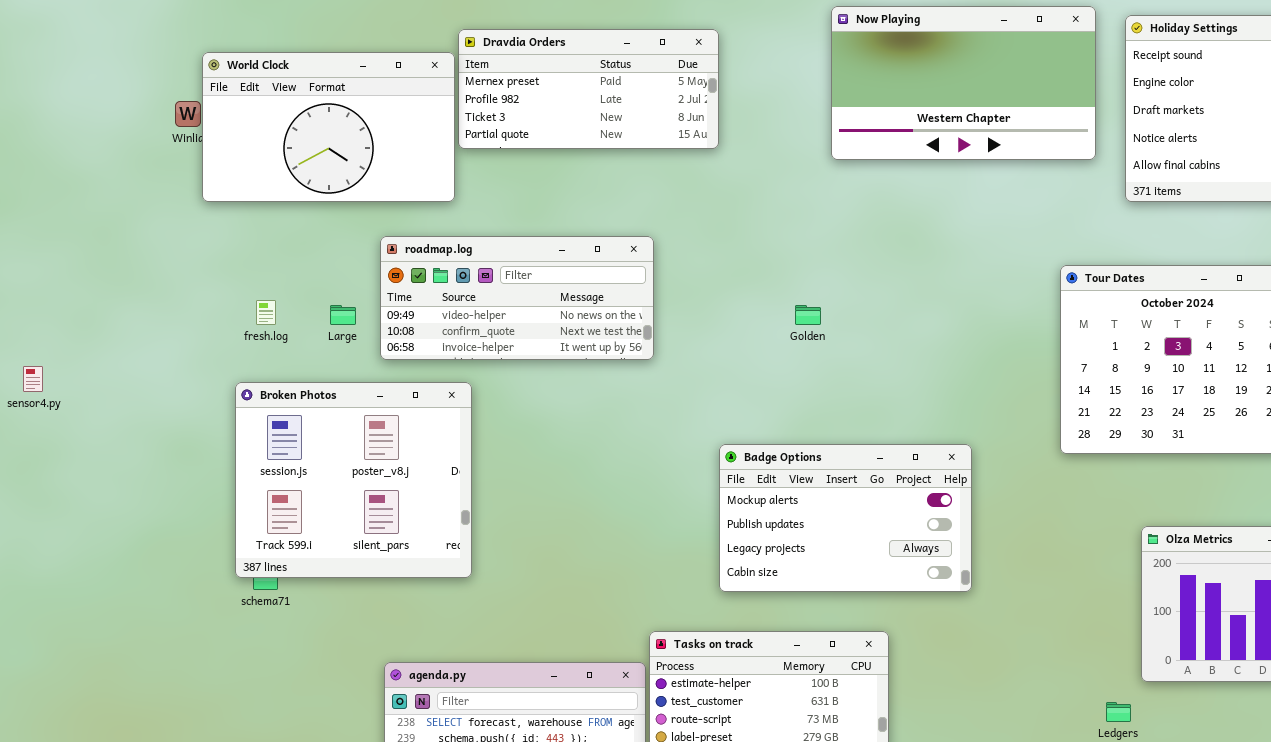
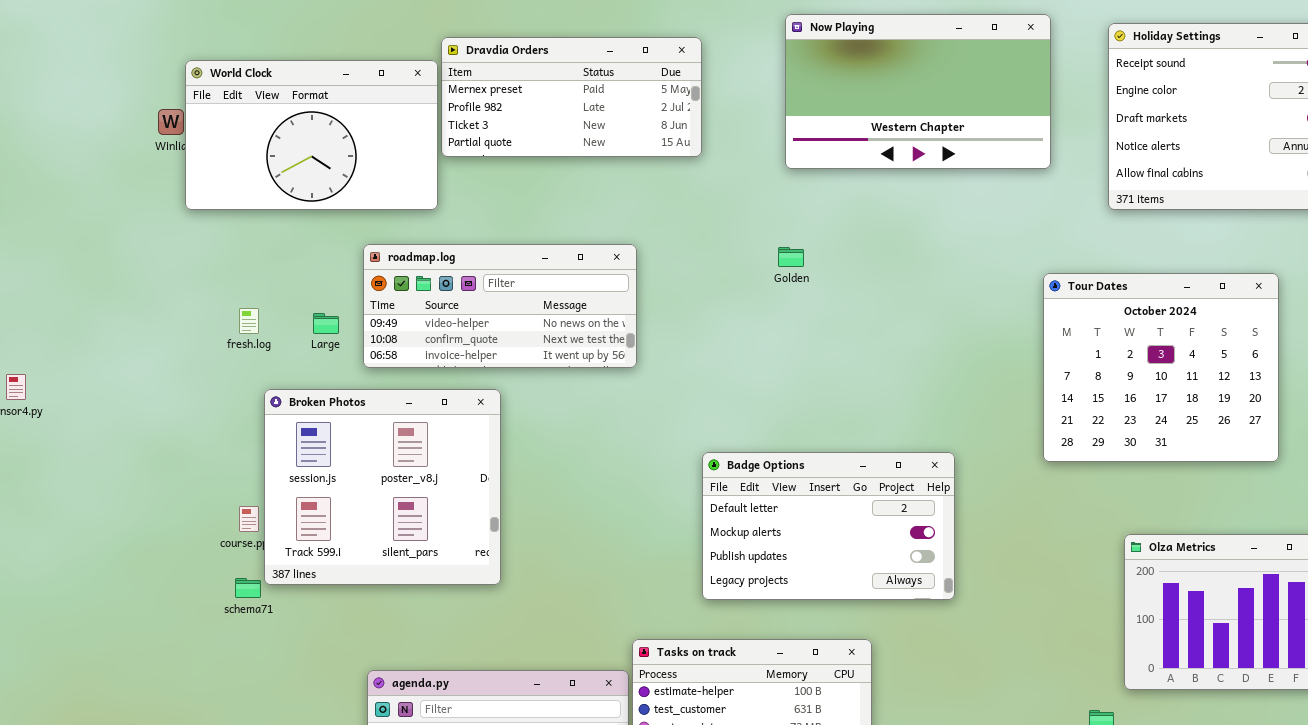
Now Playing: [831,6,1096,160] -> [785,14,1051,169], moved
Golden: [795,305,821,325] -> [778,247,804,267], moved
Broken Photos: [235,382,472,578] -> [264,389,501,585], moved
Badge Options: [719,444,972,592] -> [702,452,955,600], scrolled up 1 row

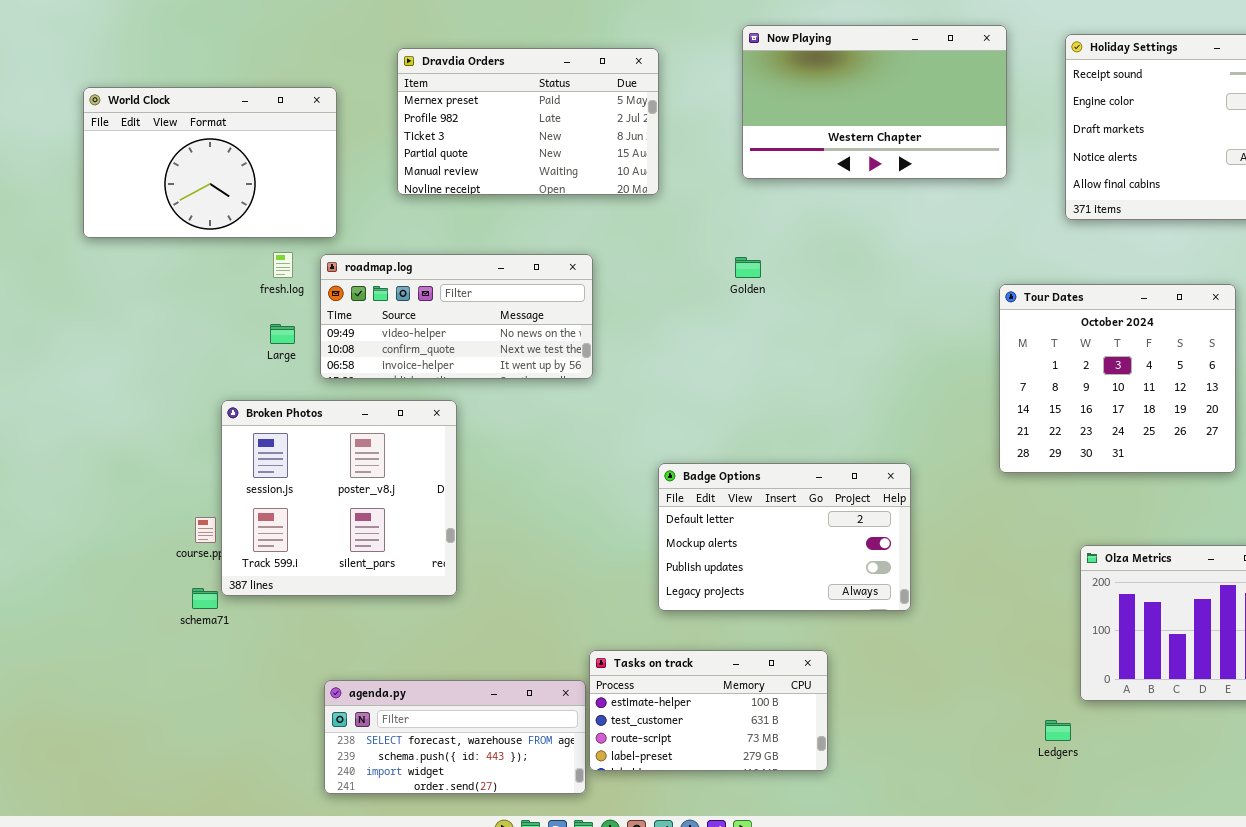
Dravdia Orders: [441,37,702,157] -> [397,48,659,195], resized
World Clock: [185,60,438,210] -> [83,87,337,238], moved
fresh.log: [239,308,259,334] -> [273,252,293,278], moved

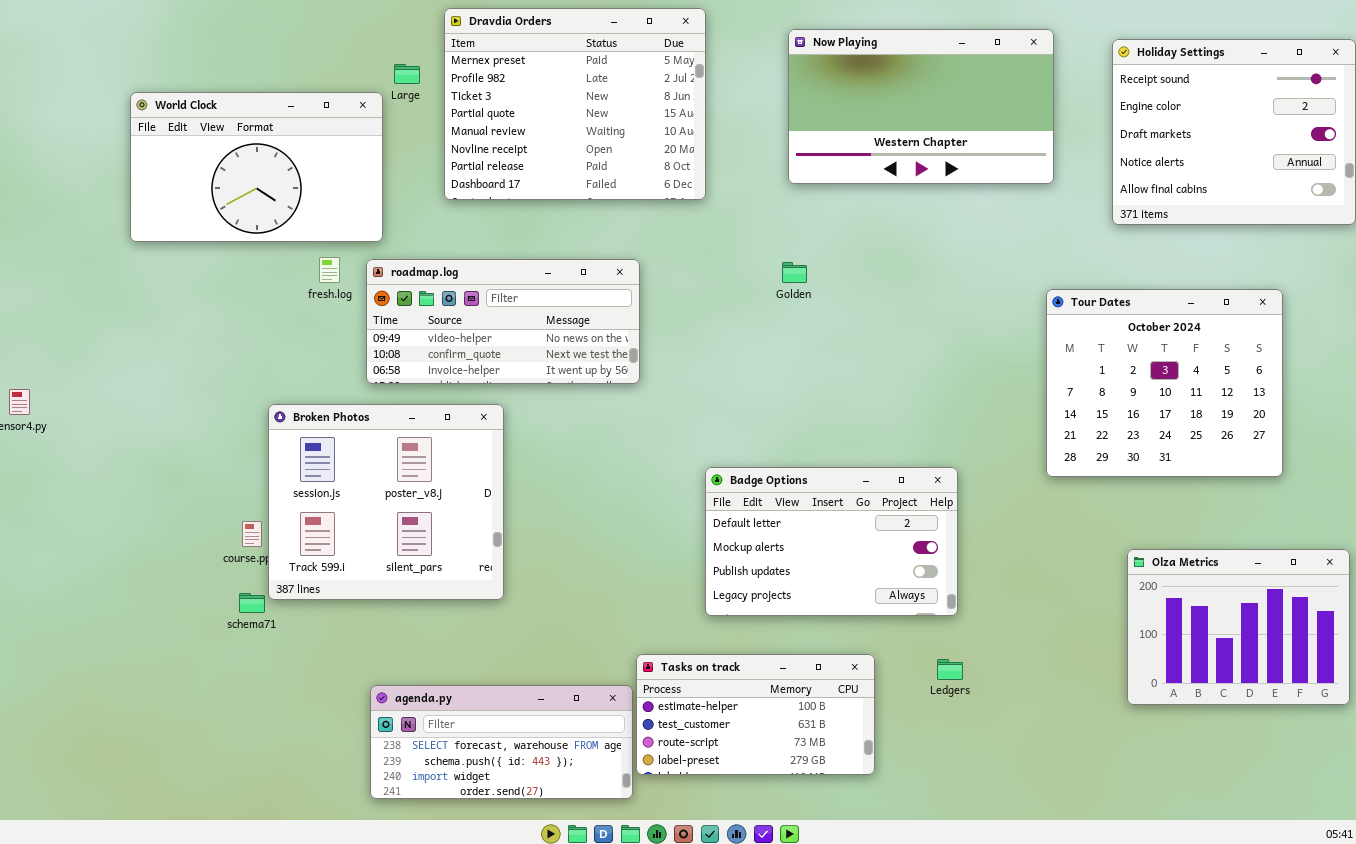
Dravdia Orders: [397,48,659,195] -> [444,8,706,200], resized
Large: [270,324,295,344] -> [394,64,420,84], moved
Ledgers: [1045,720,1071,741] -> [937,659,963,680], moved

